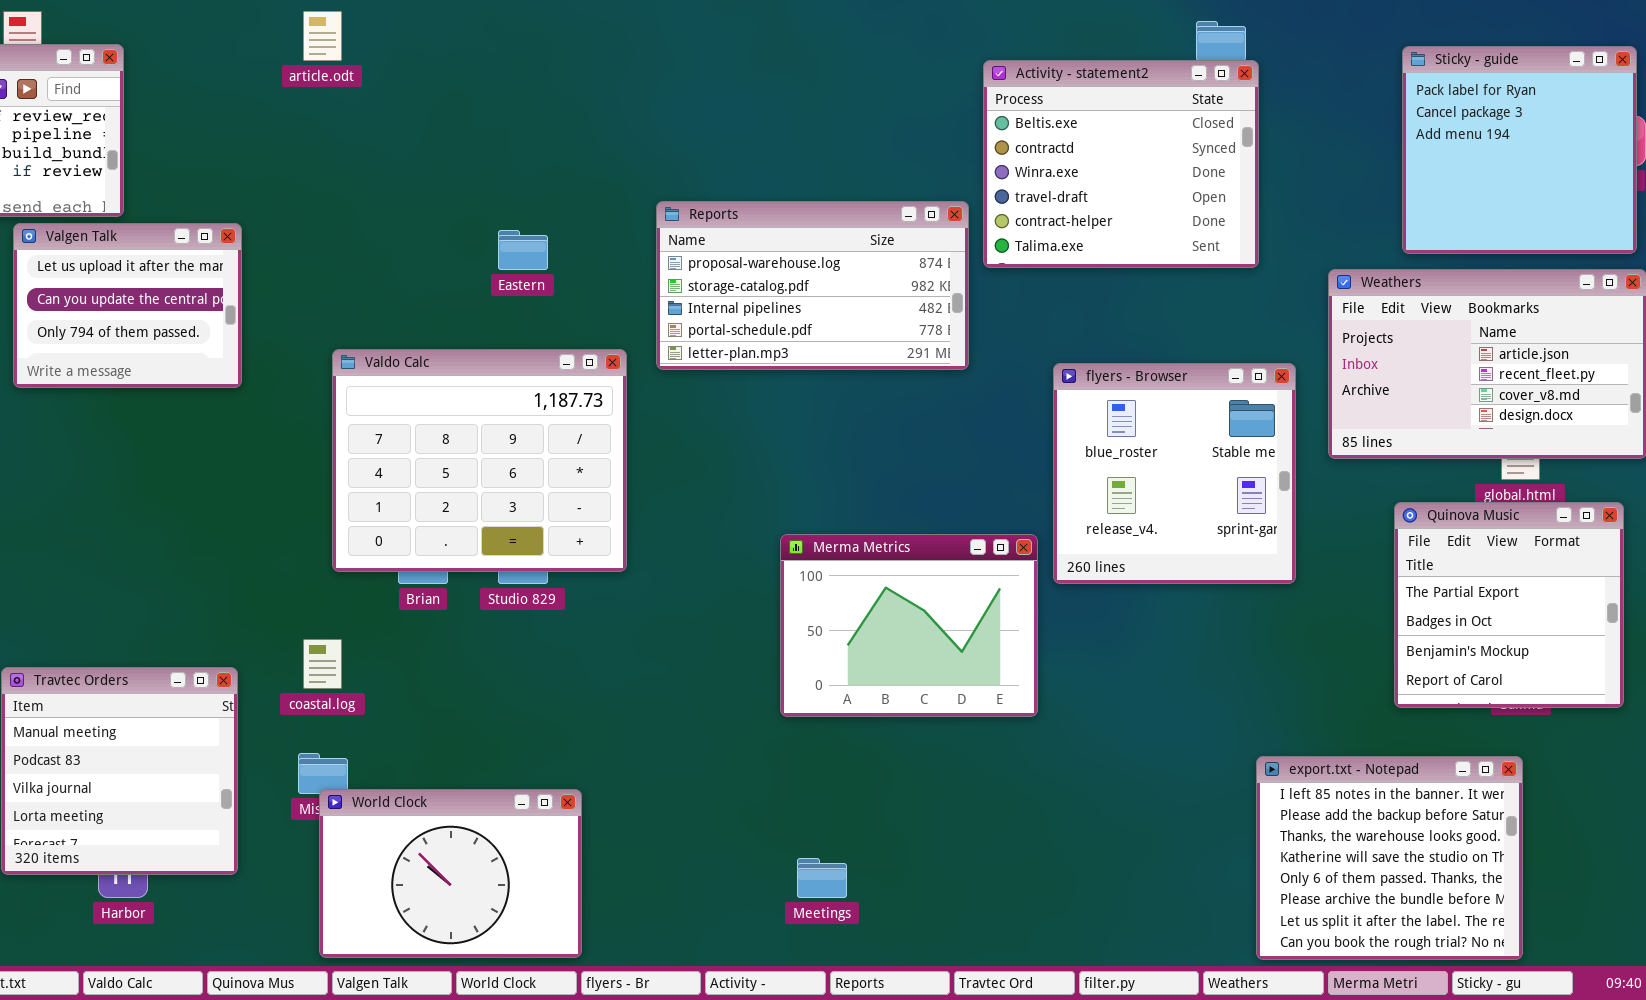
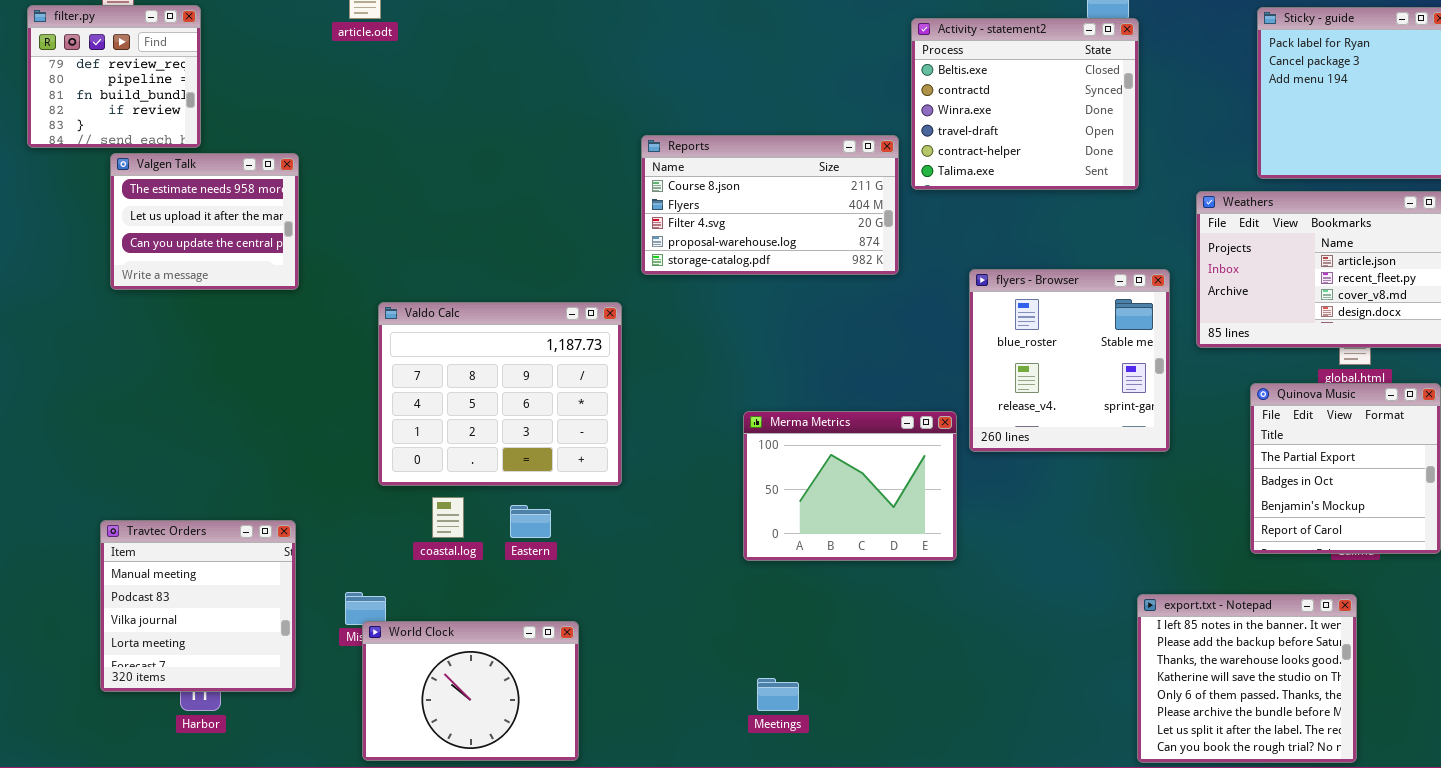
Reports: [656,201,969,370] -> [641,135,899,275], scrolled up 3 rows
Valgen Talk: [13,223,242,388] -> [110,153,299,290], scrolled up 1 row
Eastern: [498,230,548,270] -> [510,505,551,538], moved
Valdo Calc: [332,349,627,572] -> [378,302,622,486], moved
coastal.log: [303,639,342,689] -> [432,497,464,538], moved

